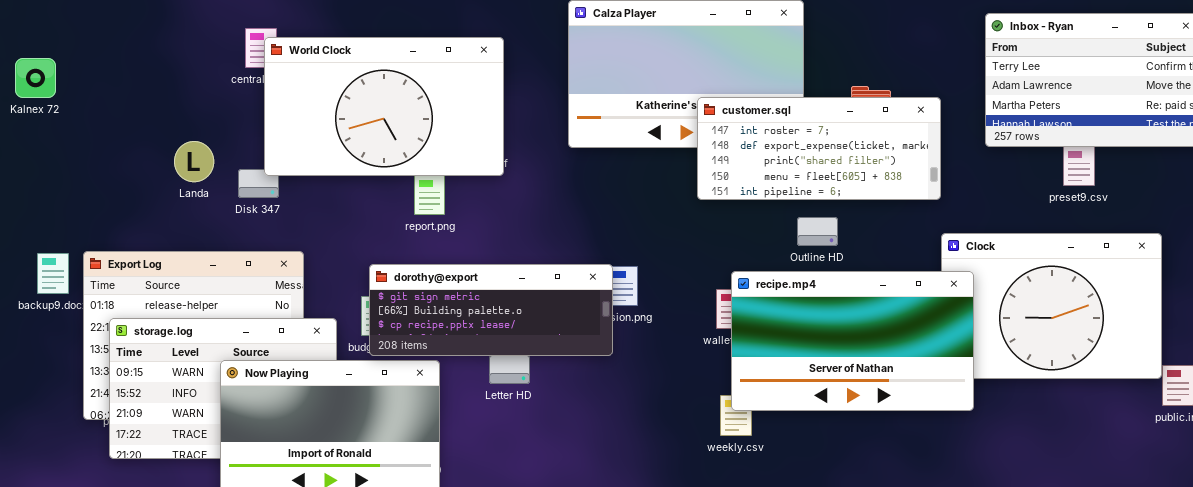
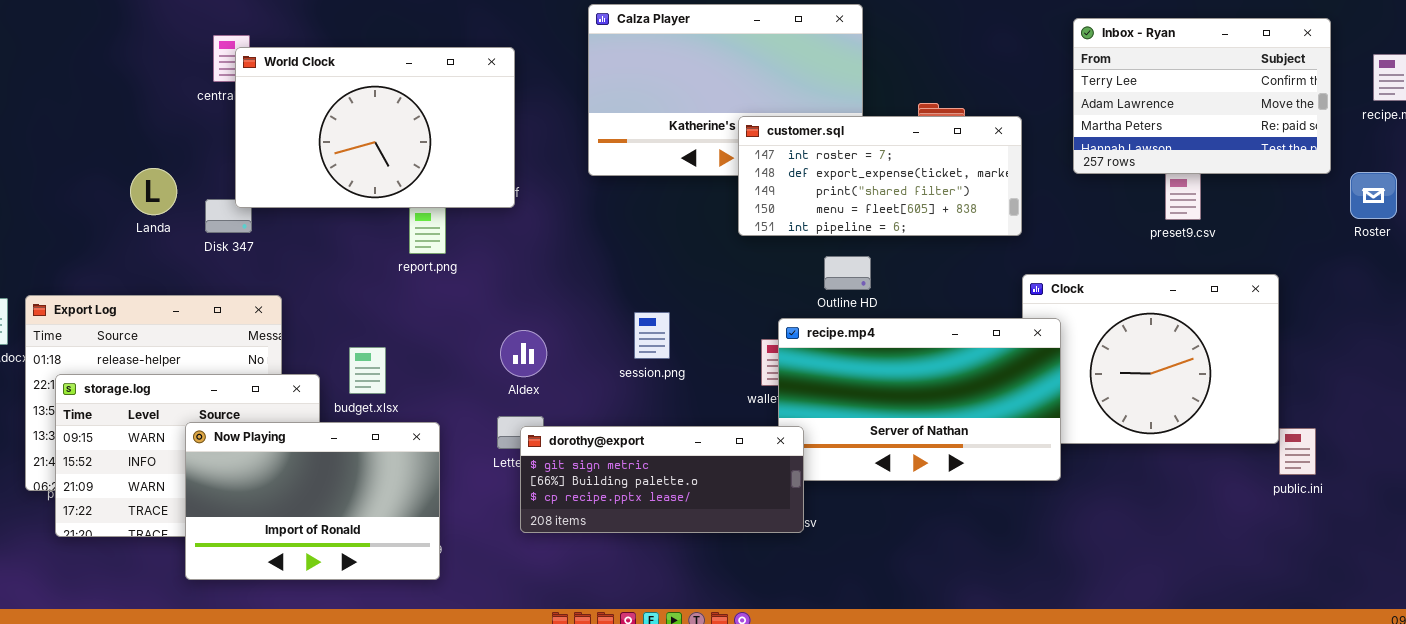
Outline HD: [797,217,838,246] -> [824,256,871,290], moved
dorothy@export: [369,264,613,356] -> [520,426,804,533], moved

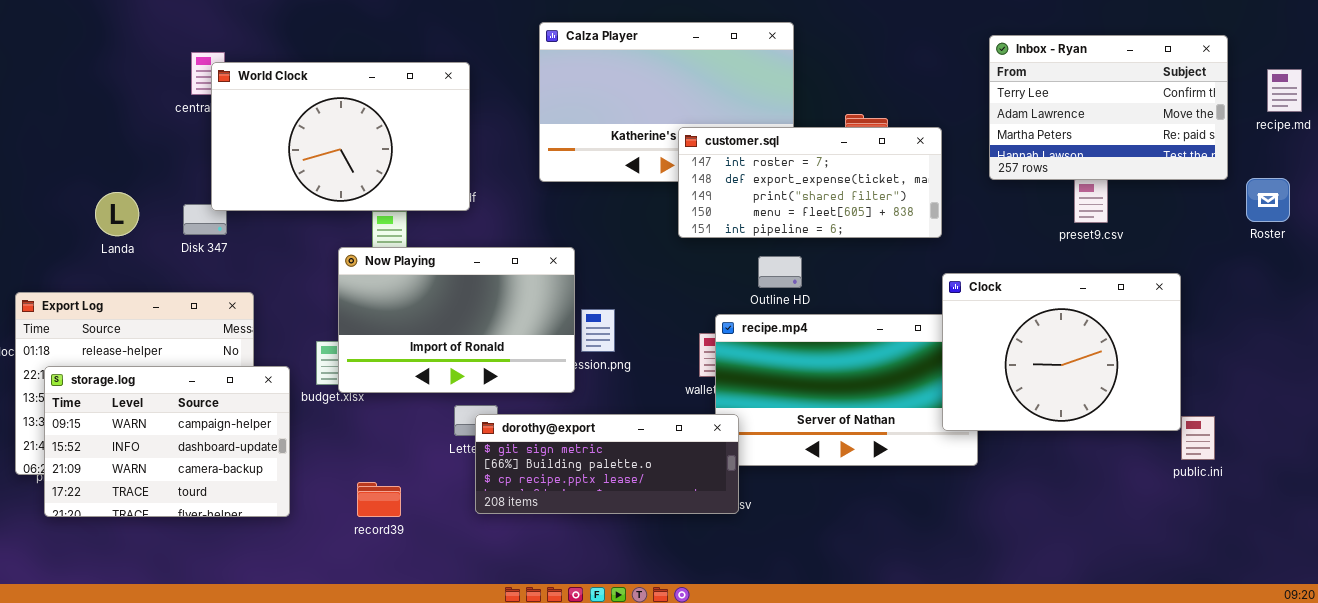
Landa: [130,168,177,215] -> [95,192,139,236], moved
Clock: [1022,274,1279,444] -> [942,273,1181,431], raised
Now Playing: [185,422,440,580] -> [338,247,575,393], moved

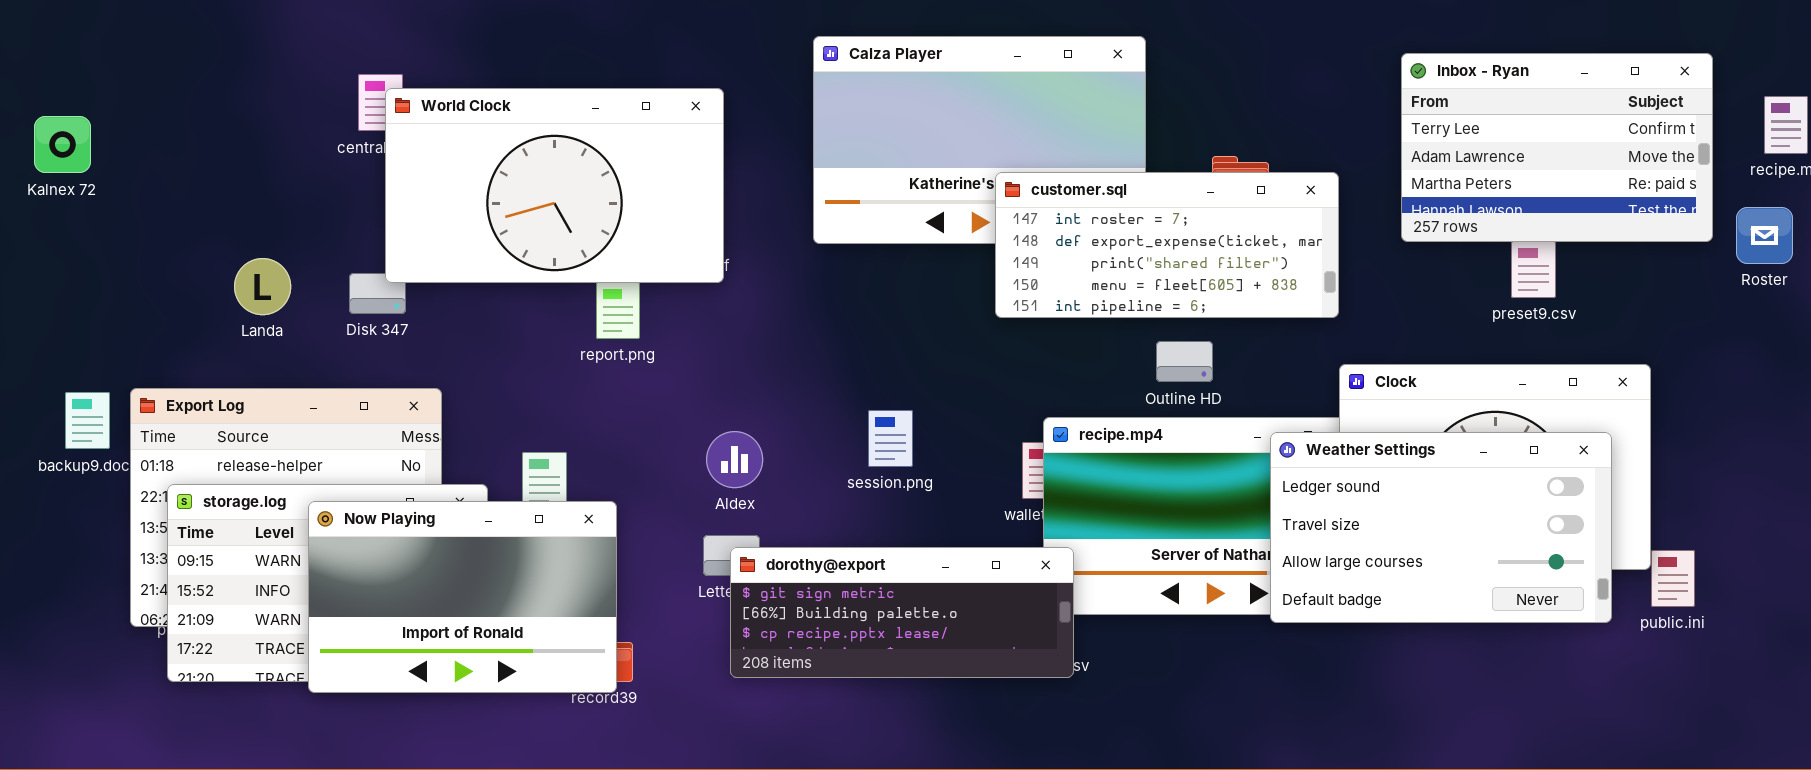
Roster: [1246,178,1290,222] -> [1736,207,1793,264], moved
Now Playing: [338,247,575,393] -> [308,501,617,693], moved
Outline HD: [758,256,802,288] -> [1156,341,1213,382], moved
Weather Settings: none -> [1270,432,1612,623], opened

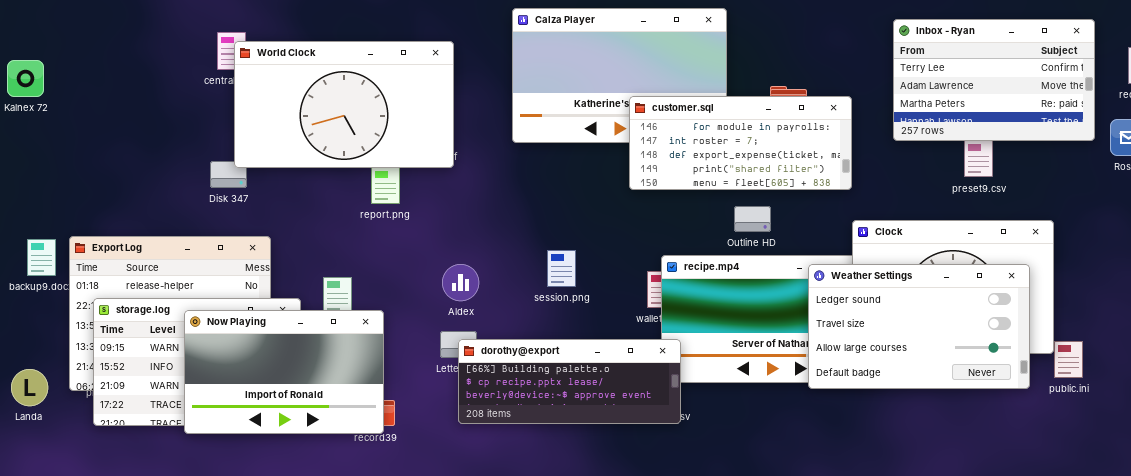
customer.sql: [995,172,1339,318] -> [629,96,852,190], scrolled up 1 row
Landa: [234,258,291,315] -> [11,369,48,406], moved
dorothy@export: [730,547,1074,678] -> [458,339,681,424], scrolled down 1 row

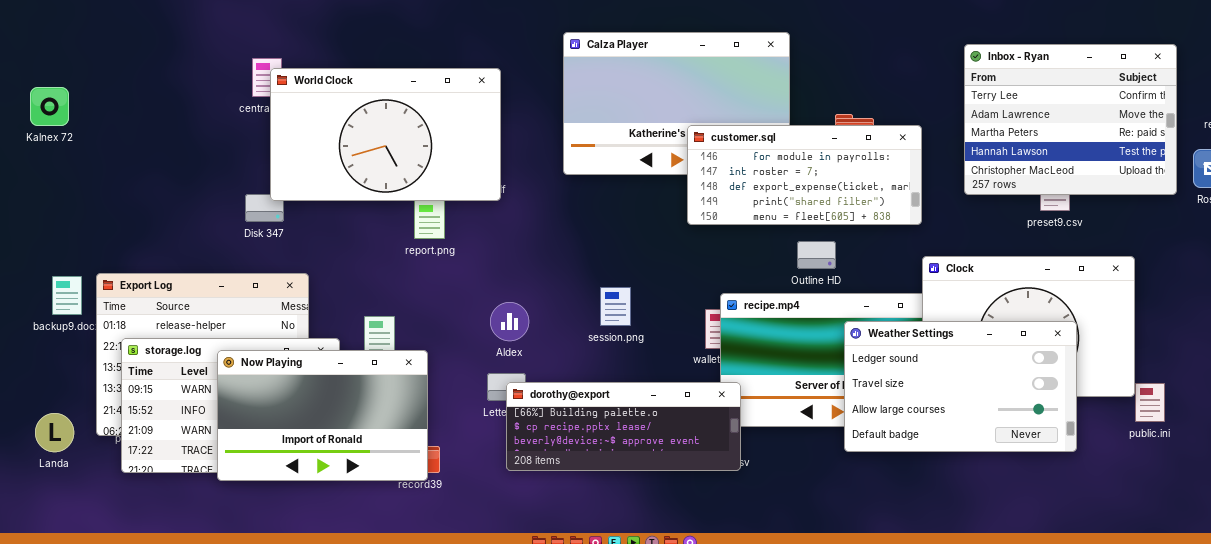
Inbox - Ryan: [893,19,1095,141] -> [964,44,1177,195], resized
Weather Settings: [808,264,1030,389] -> [844,321,1077,452], moved

